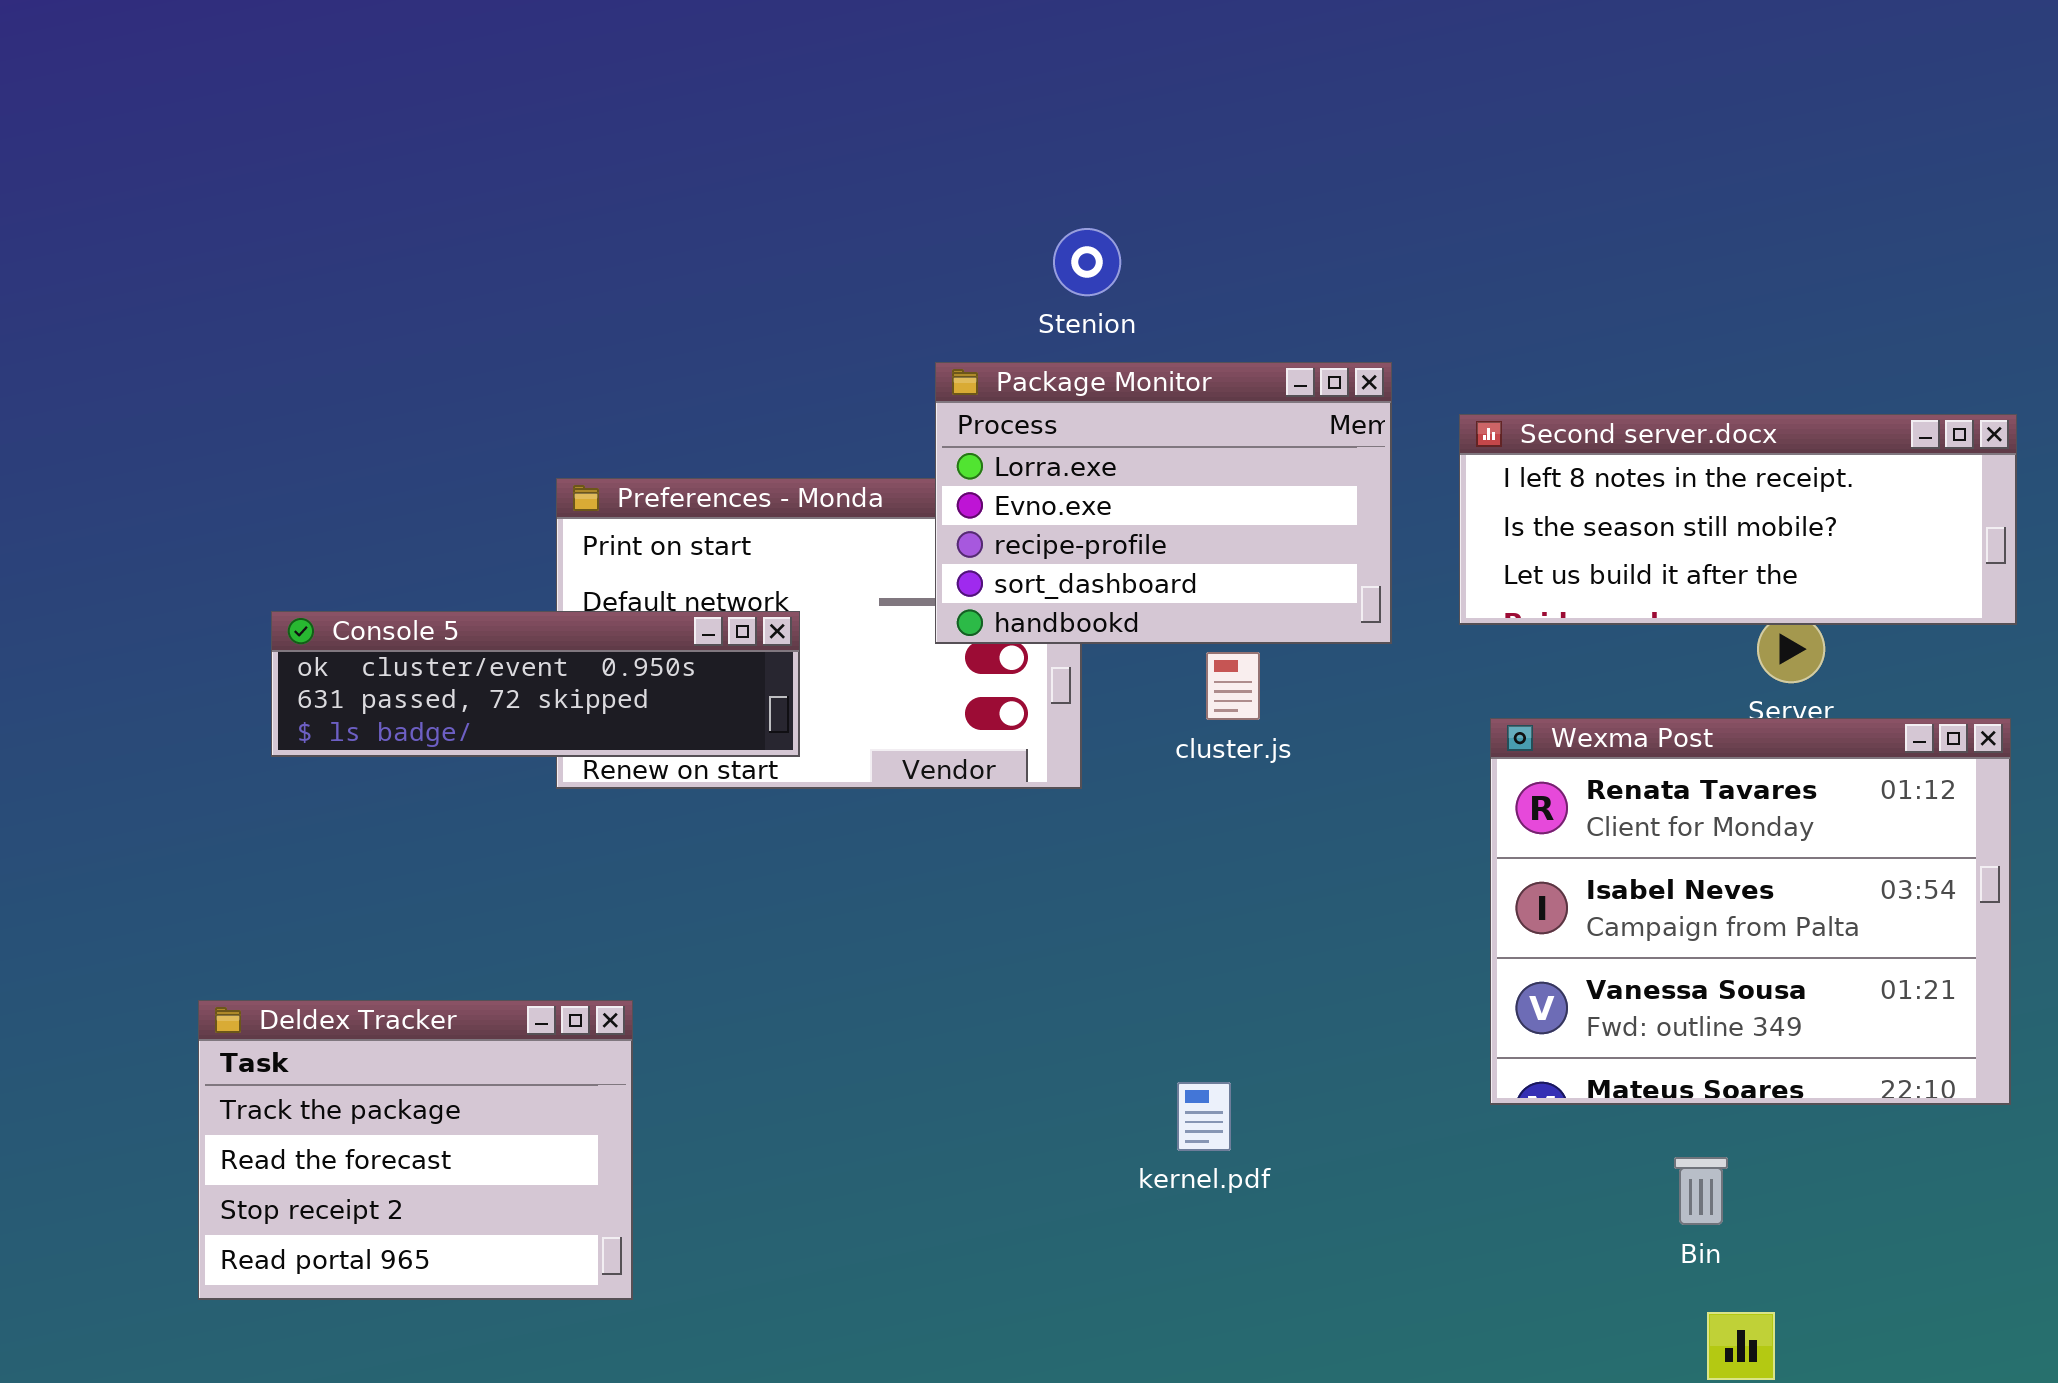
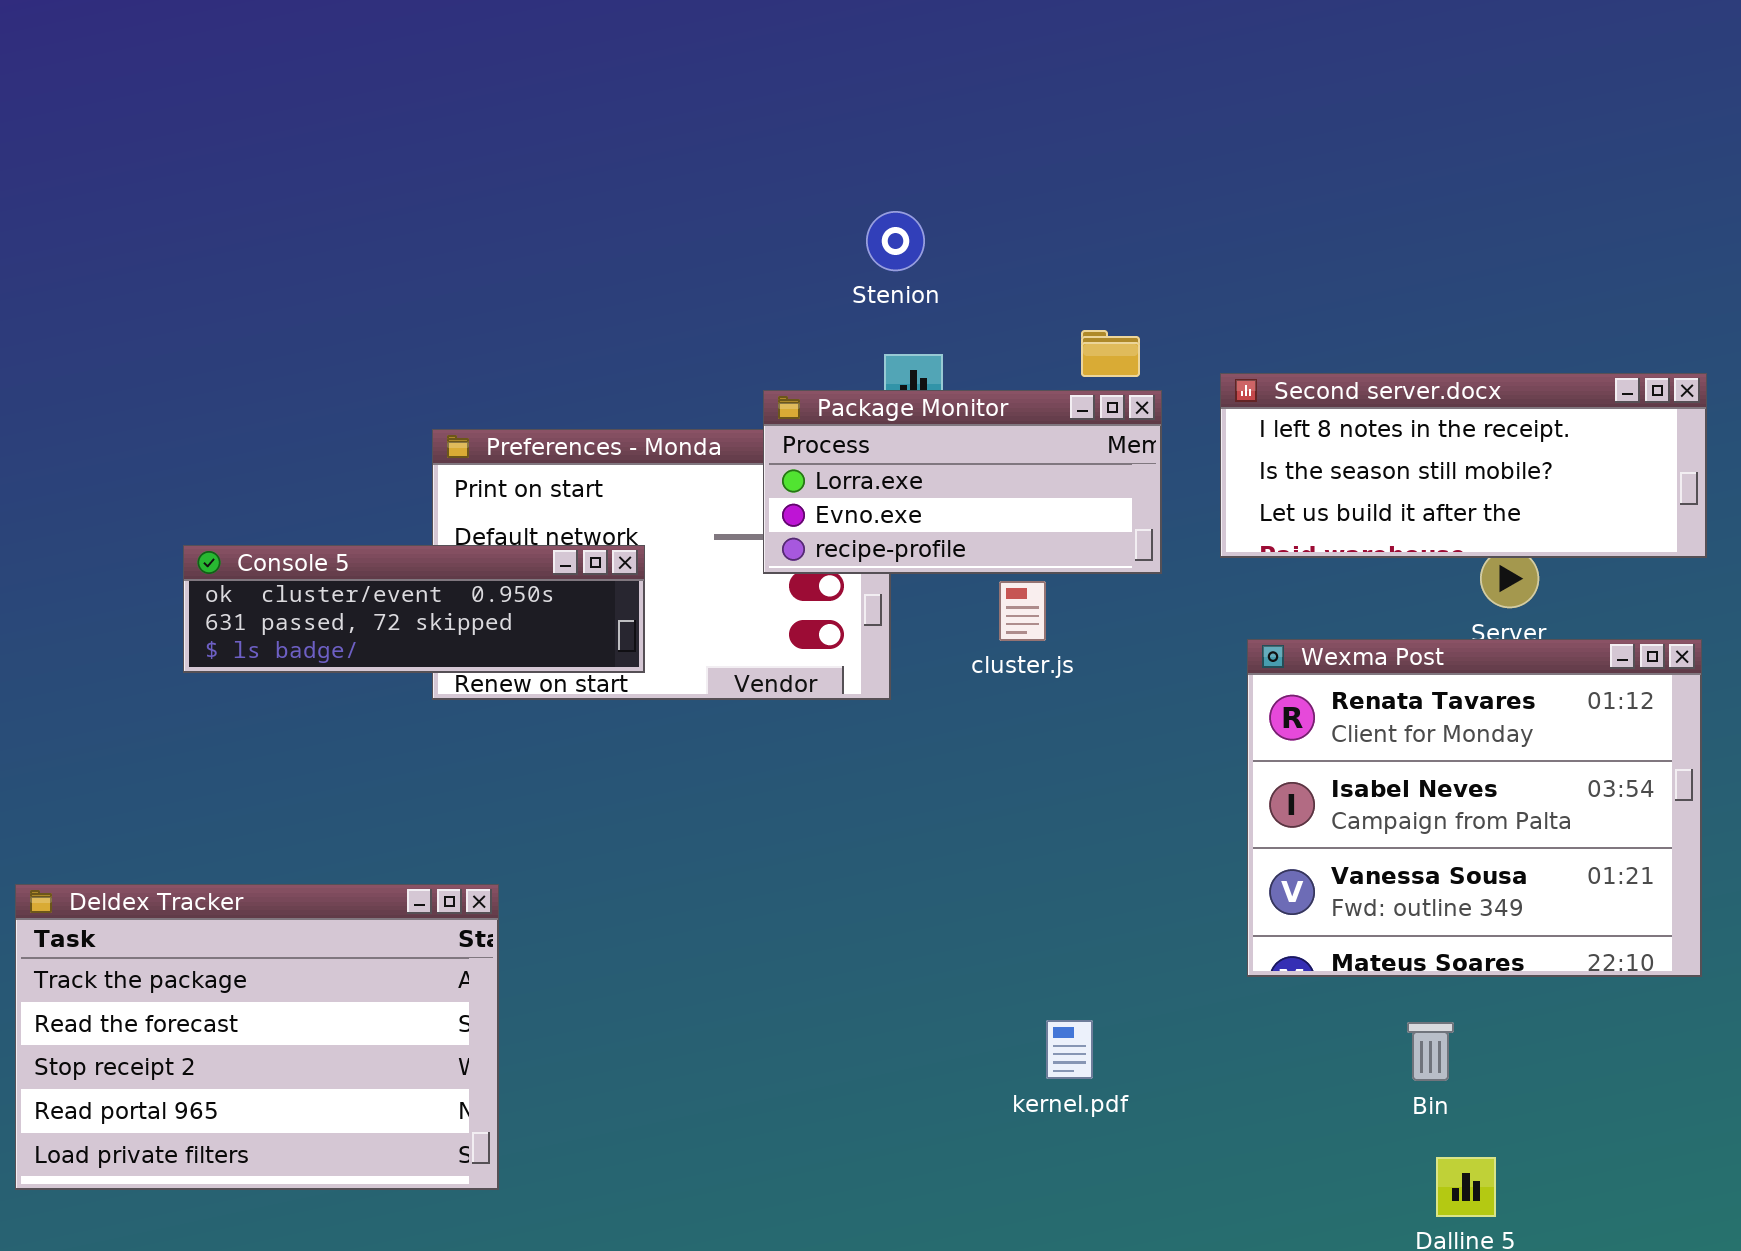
Package Monitor: [935,362,1392,644] -> [763,390,1162,574], resized
Deldex Tracker: [198,1000,633,1300] -> [15,884,499,1190], resized
kernel.pdf: [1177,1082,1231,1151] -> [1046,1020,1093,1079], moved

